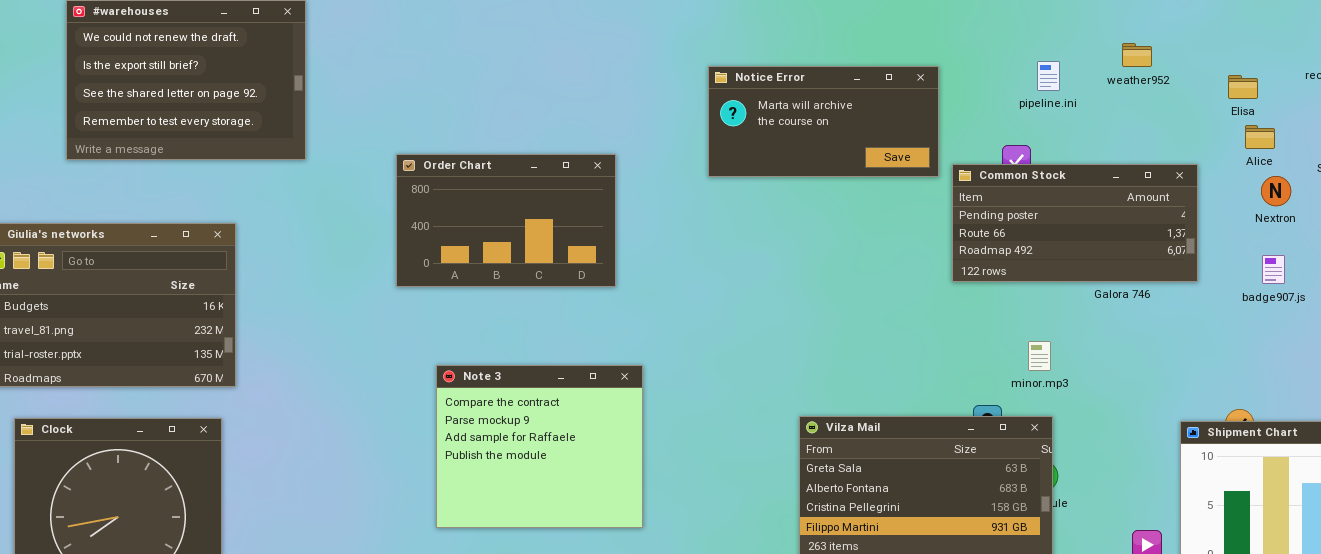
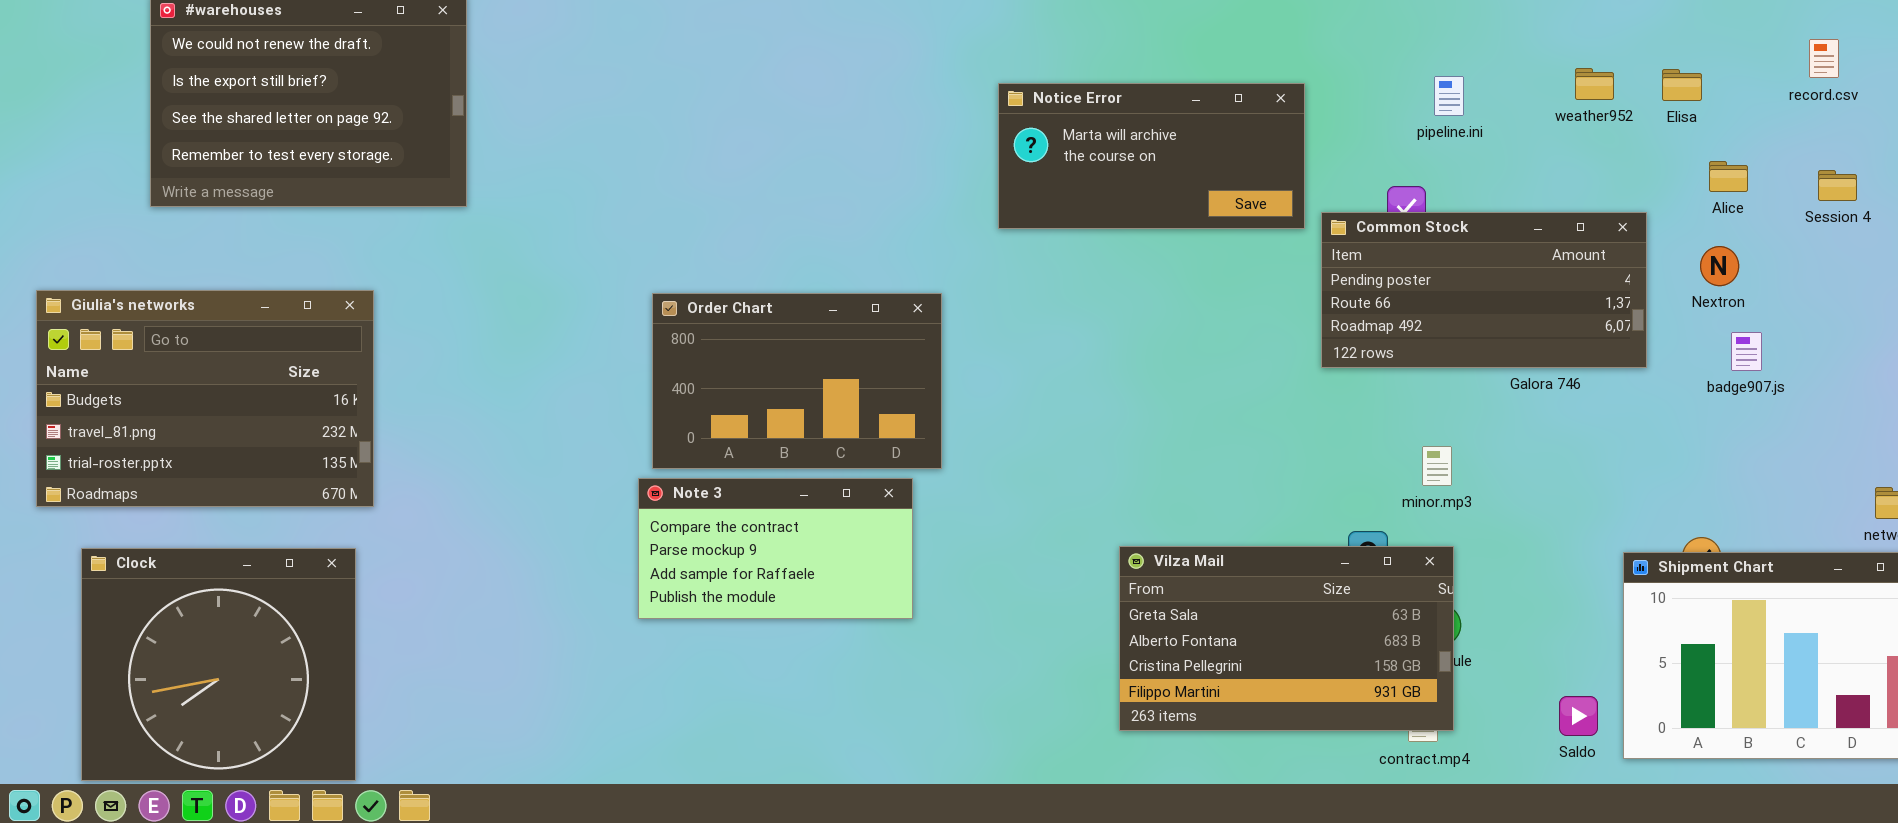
weather952: [1122,43,1152,67] -> [1575,68,1614,100], moved
Elisa: [1228,75,1258,99] -> [1662,69,1702,101], moved
Order Chart: [396,154,616,287] -> [652,293,942,469], moved
Nextron: [1261,176,1291,206] -> [1700,246,1739,286], moved
Note 3: [436,365,643,528] -> [638,478,913,619], resized

